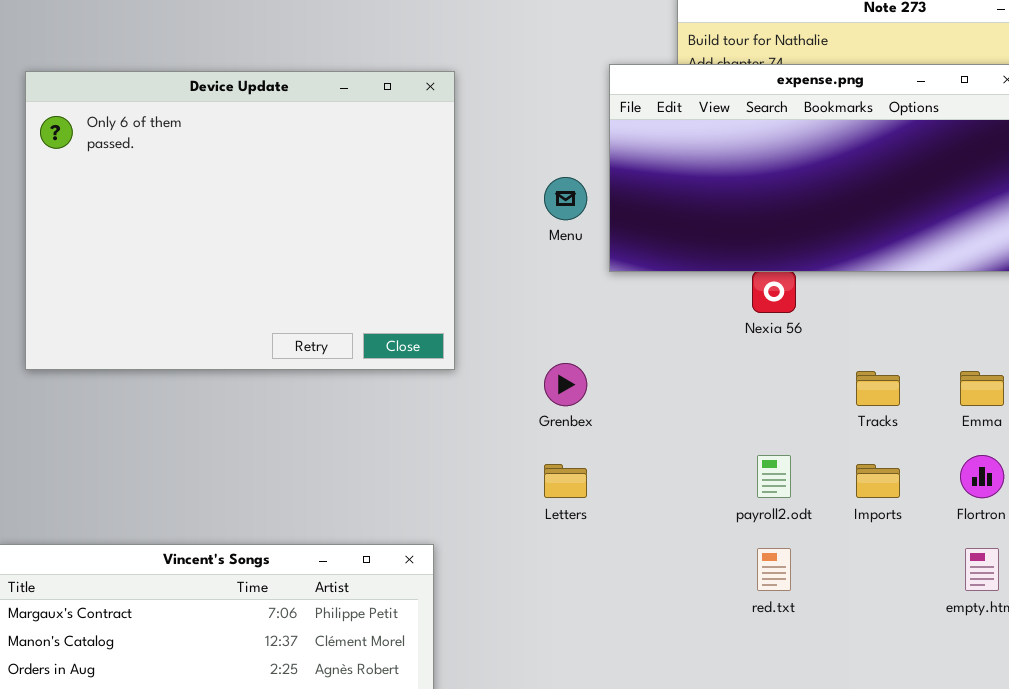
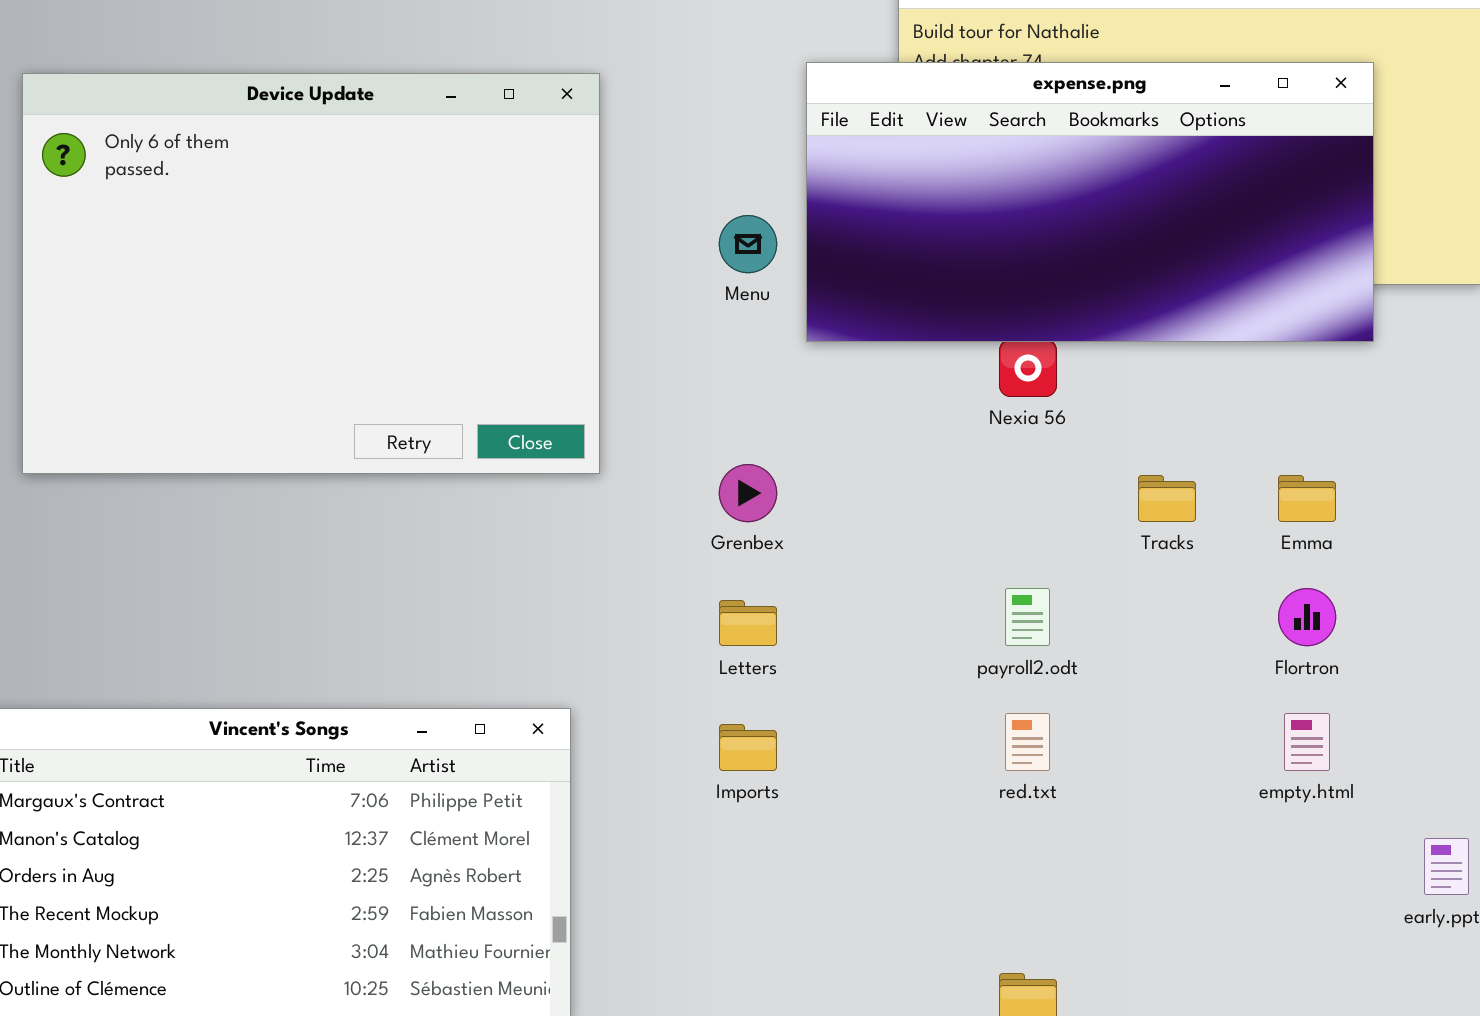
Imports: [856,464,900,498] -> [719,724,777,771], moved

